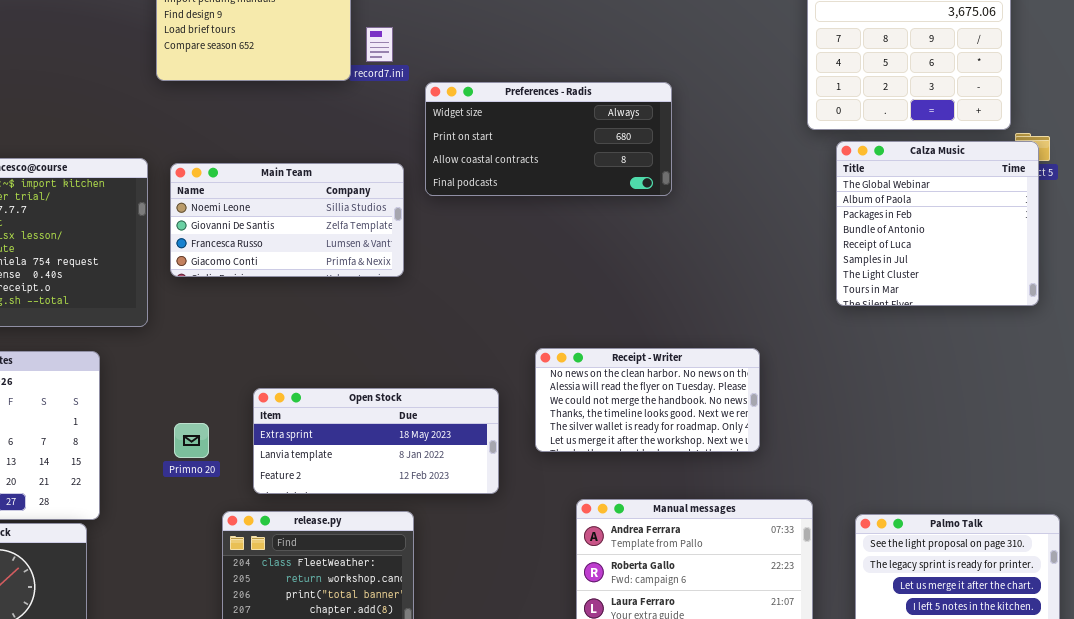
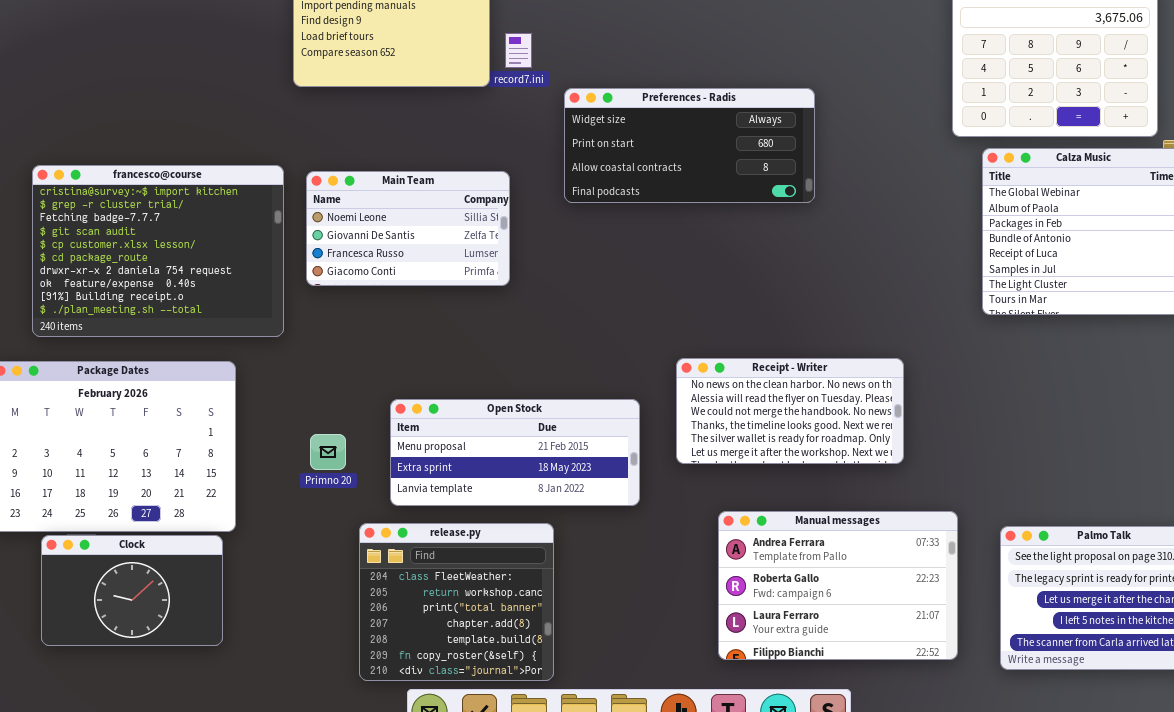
Main Team: [170,163,404,277] -> [306,171,510,286], resized
Open Stock: [253,388,499,494] -> [390,399,640,506], scrolled up 1 row

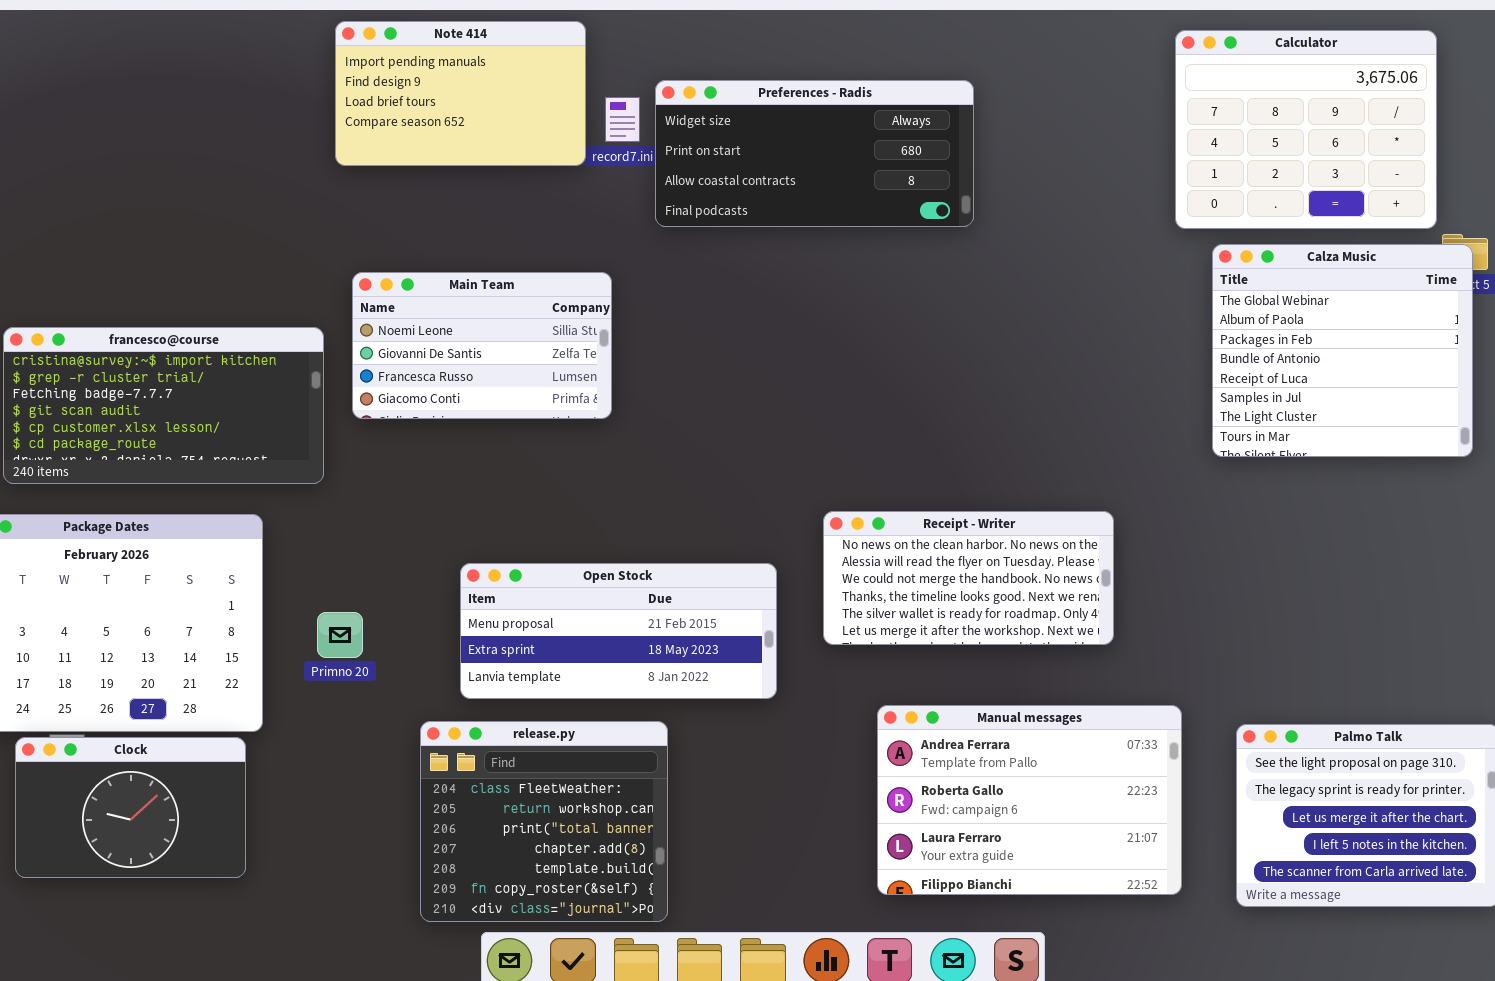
Preferences - Radis: [564,88,815,203] -> [655,80,974,227], moved
francesco@course: [32,165,284,337] -> [3,327,324,484], resized
Primno 20: [310,434,346,470] -> [317,612,363,658], moved

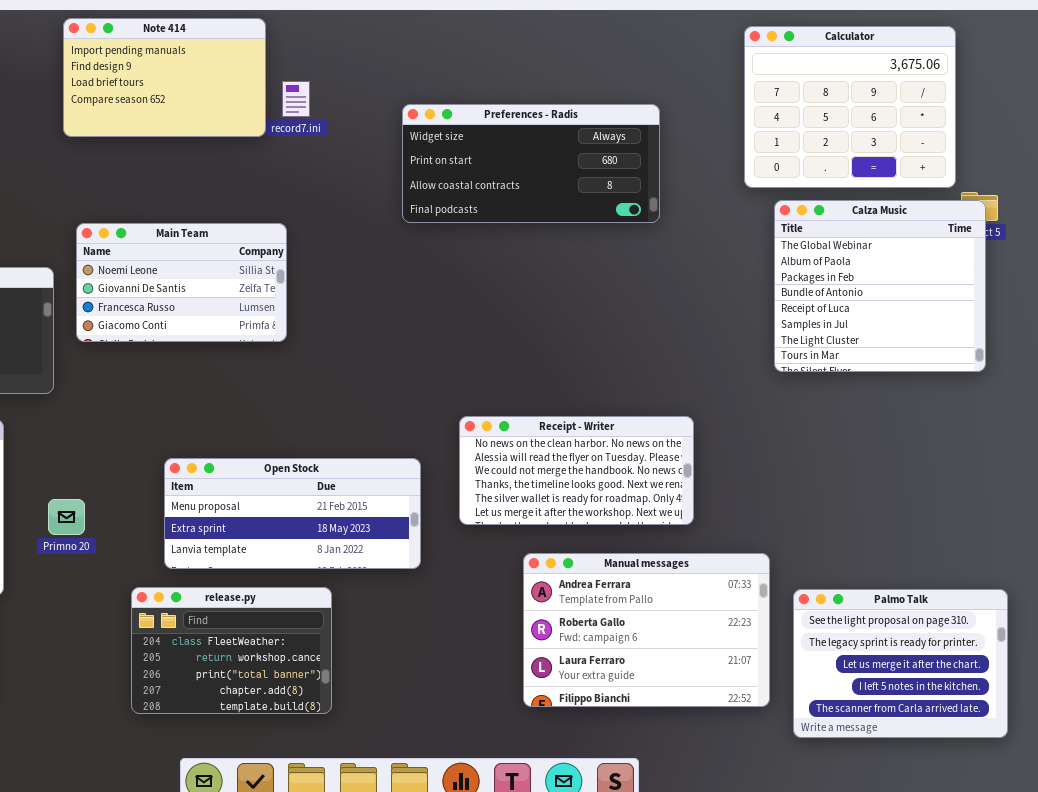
Preferences - Radis: [655,80,974,227] -> [402,104,660,223], moved
Manual messages: [877,705,1182,895] -> [523,553,770,707], moved
release.py: [420,721,668,922] -> [131,587,332,714], resized

